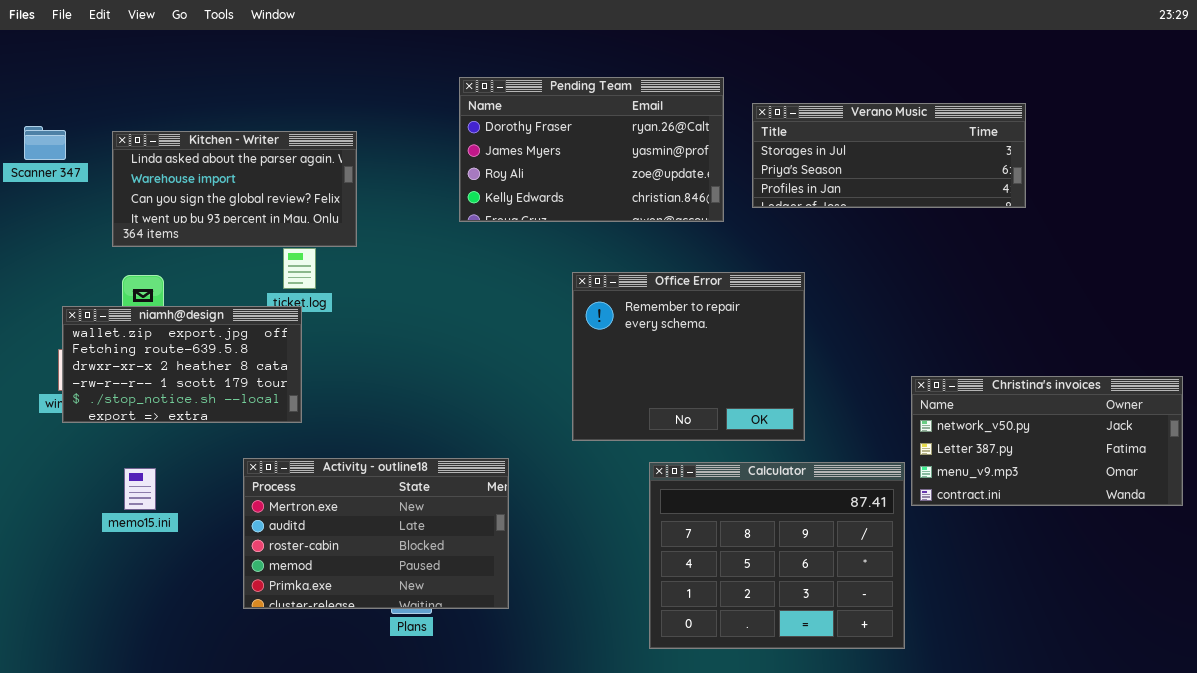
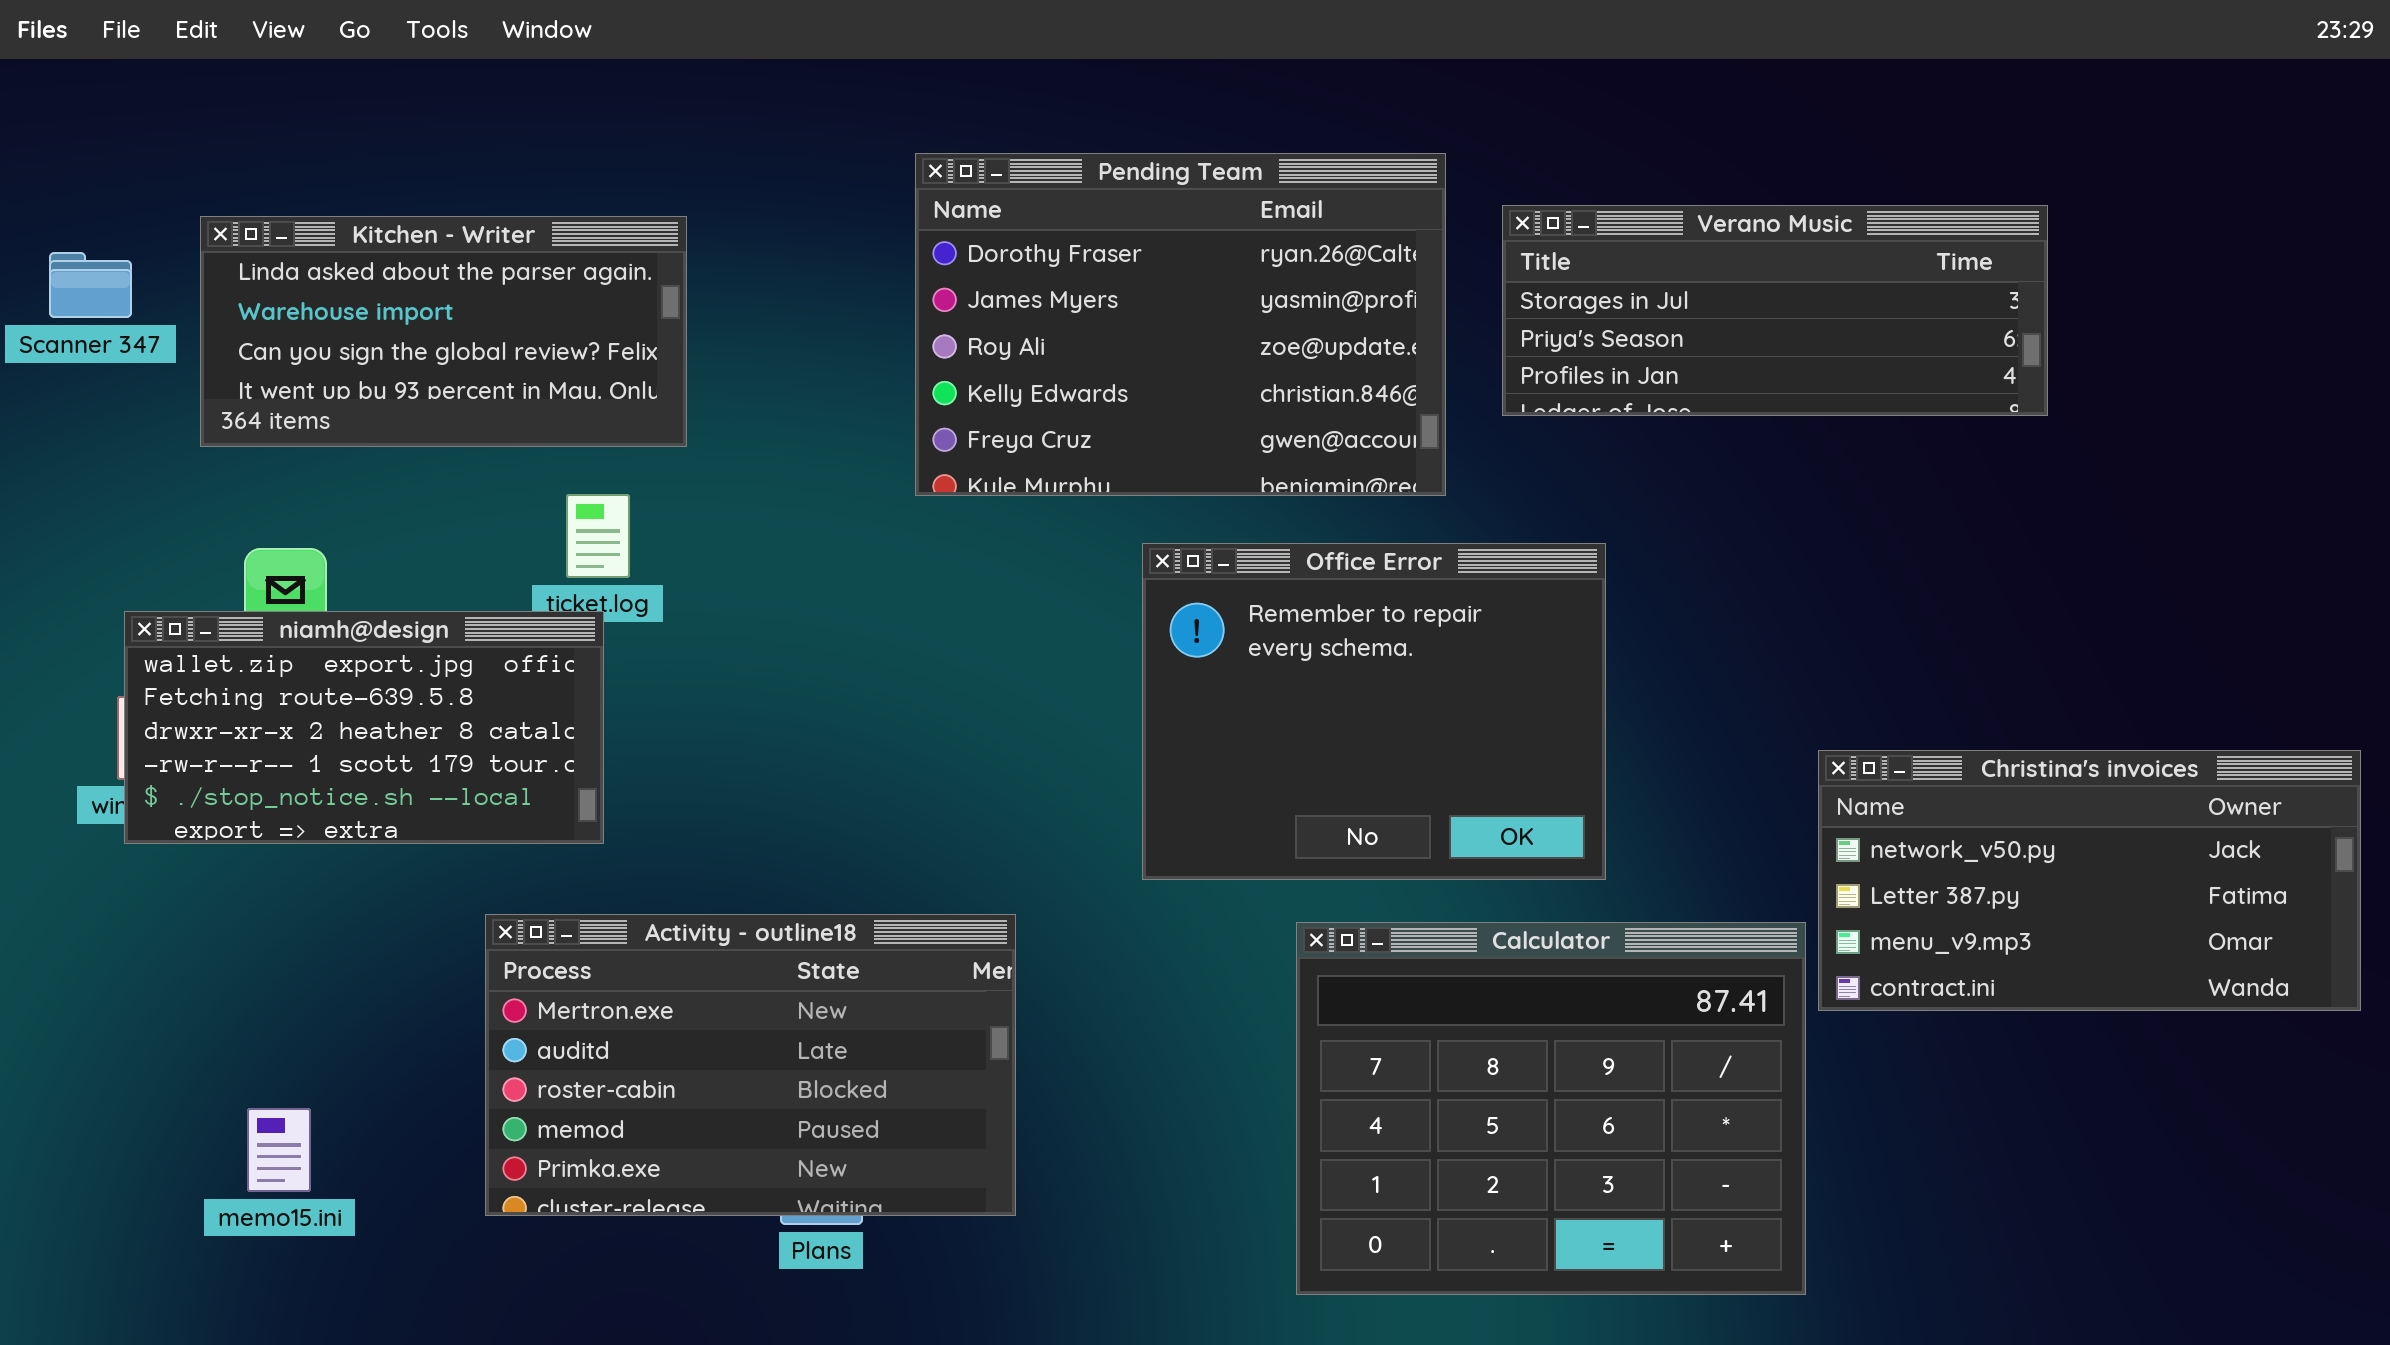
Pending Team: [459,77,724,222] -> [915,153,1446,496], resized
Kitchen - Writer: [112,131,357,247] -> [200,216,687,447], moved
memo15.ini: [124,468,156,510] -> [247,1108,311,1192], moved

